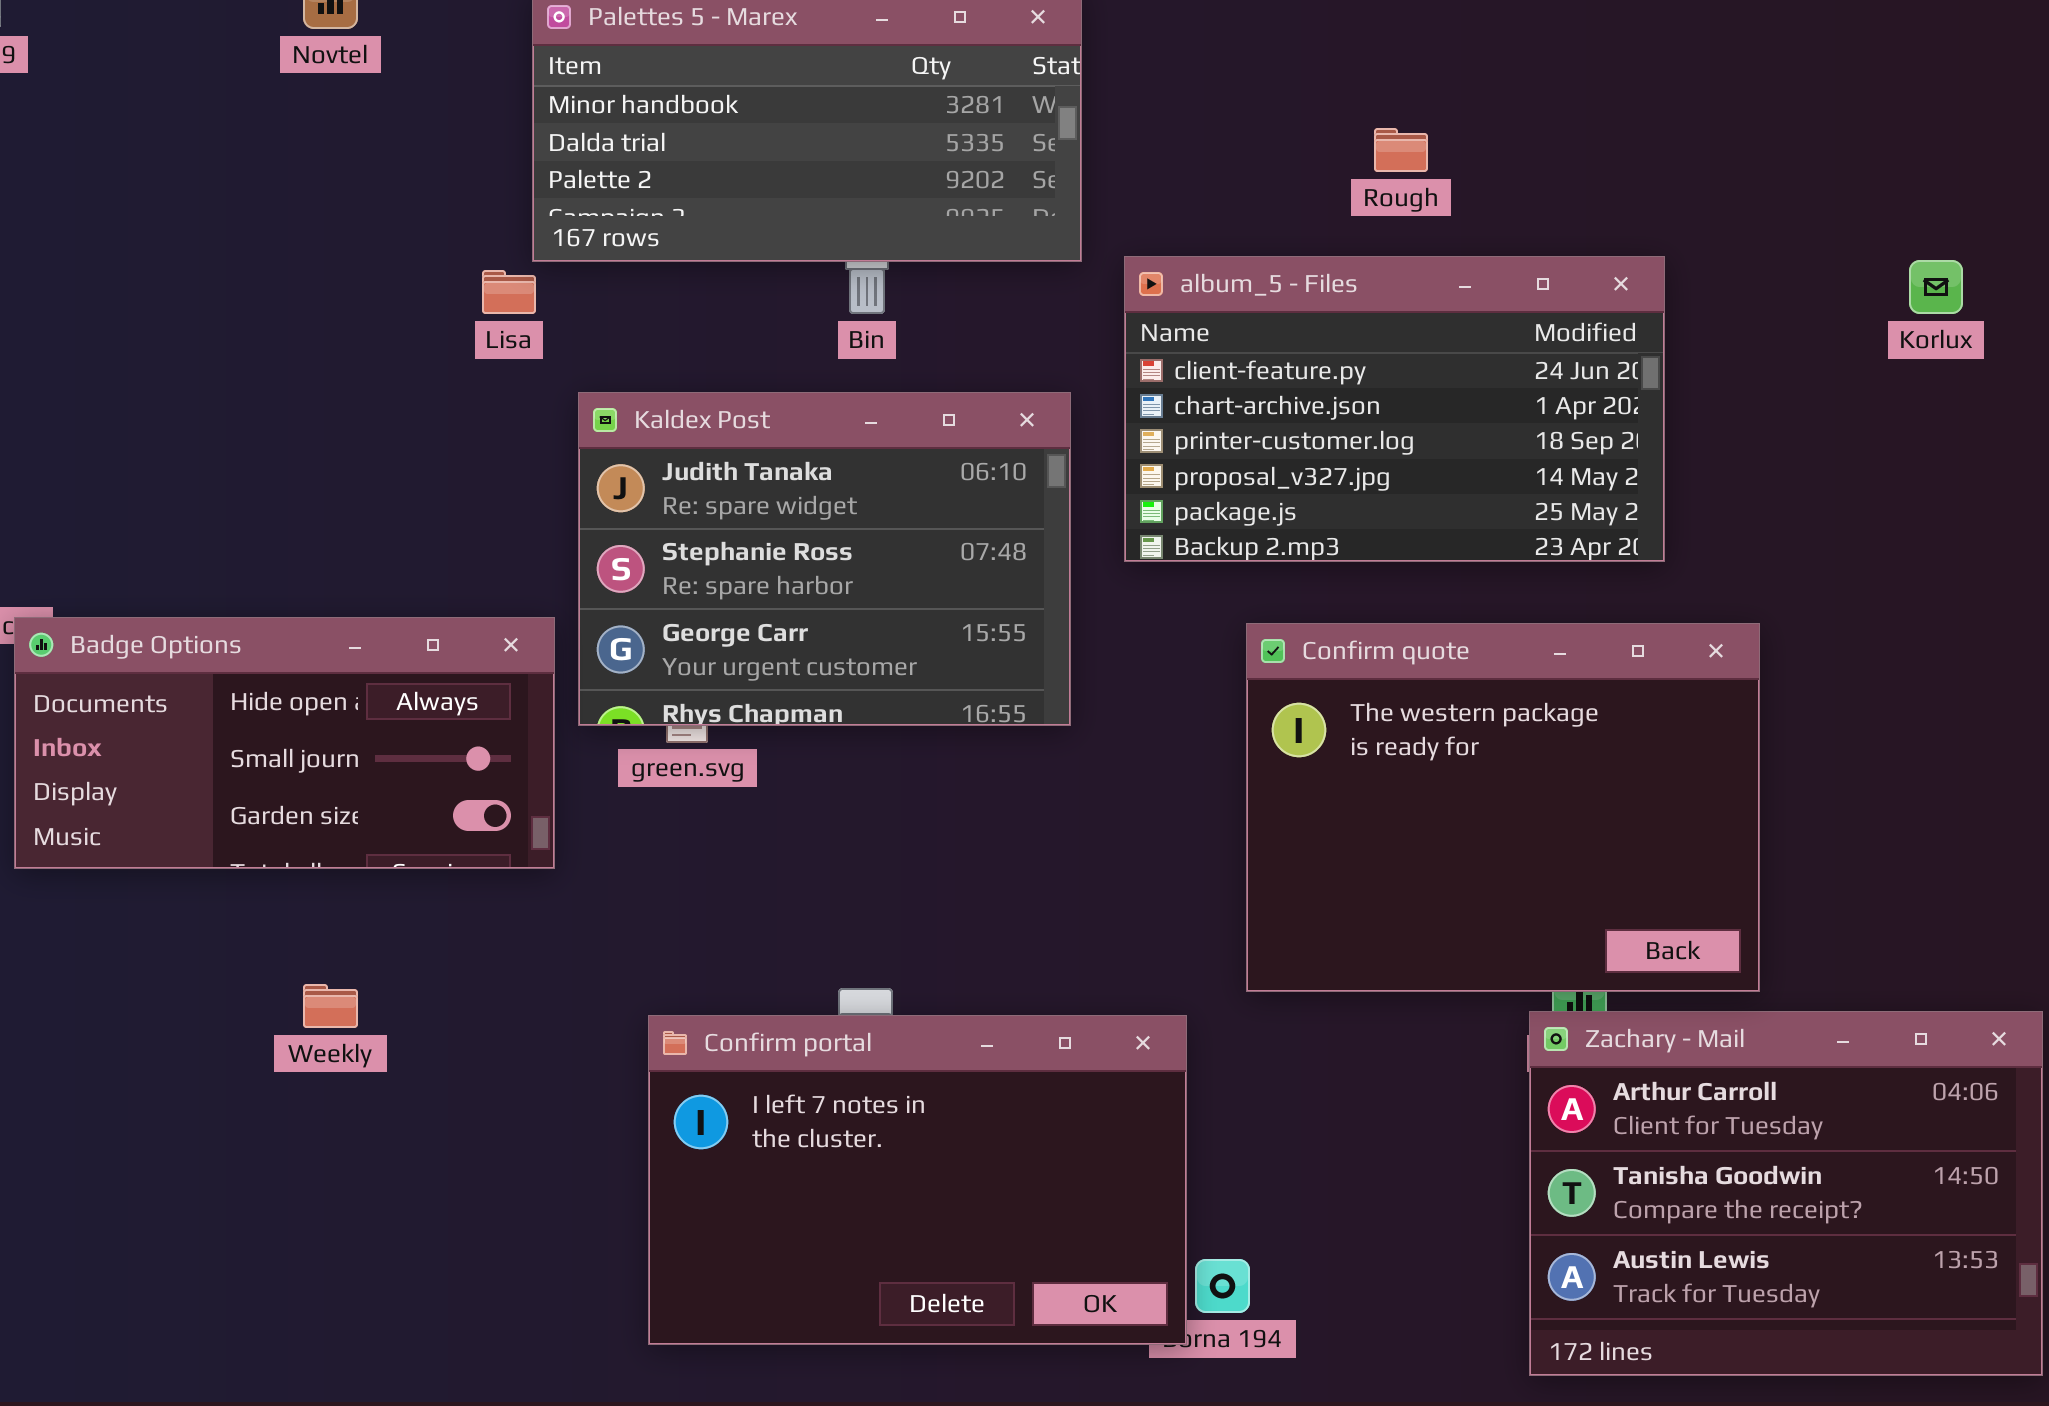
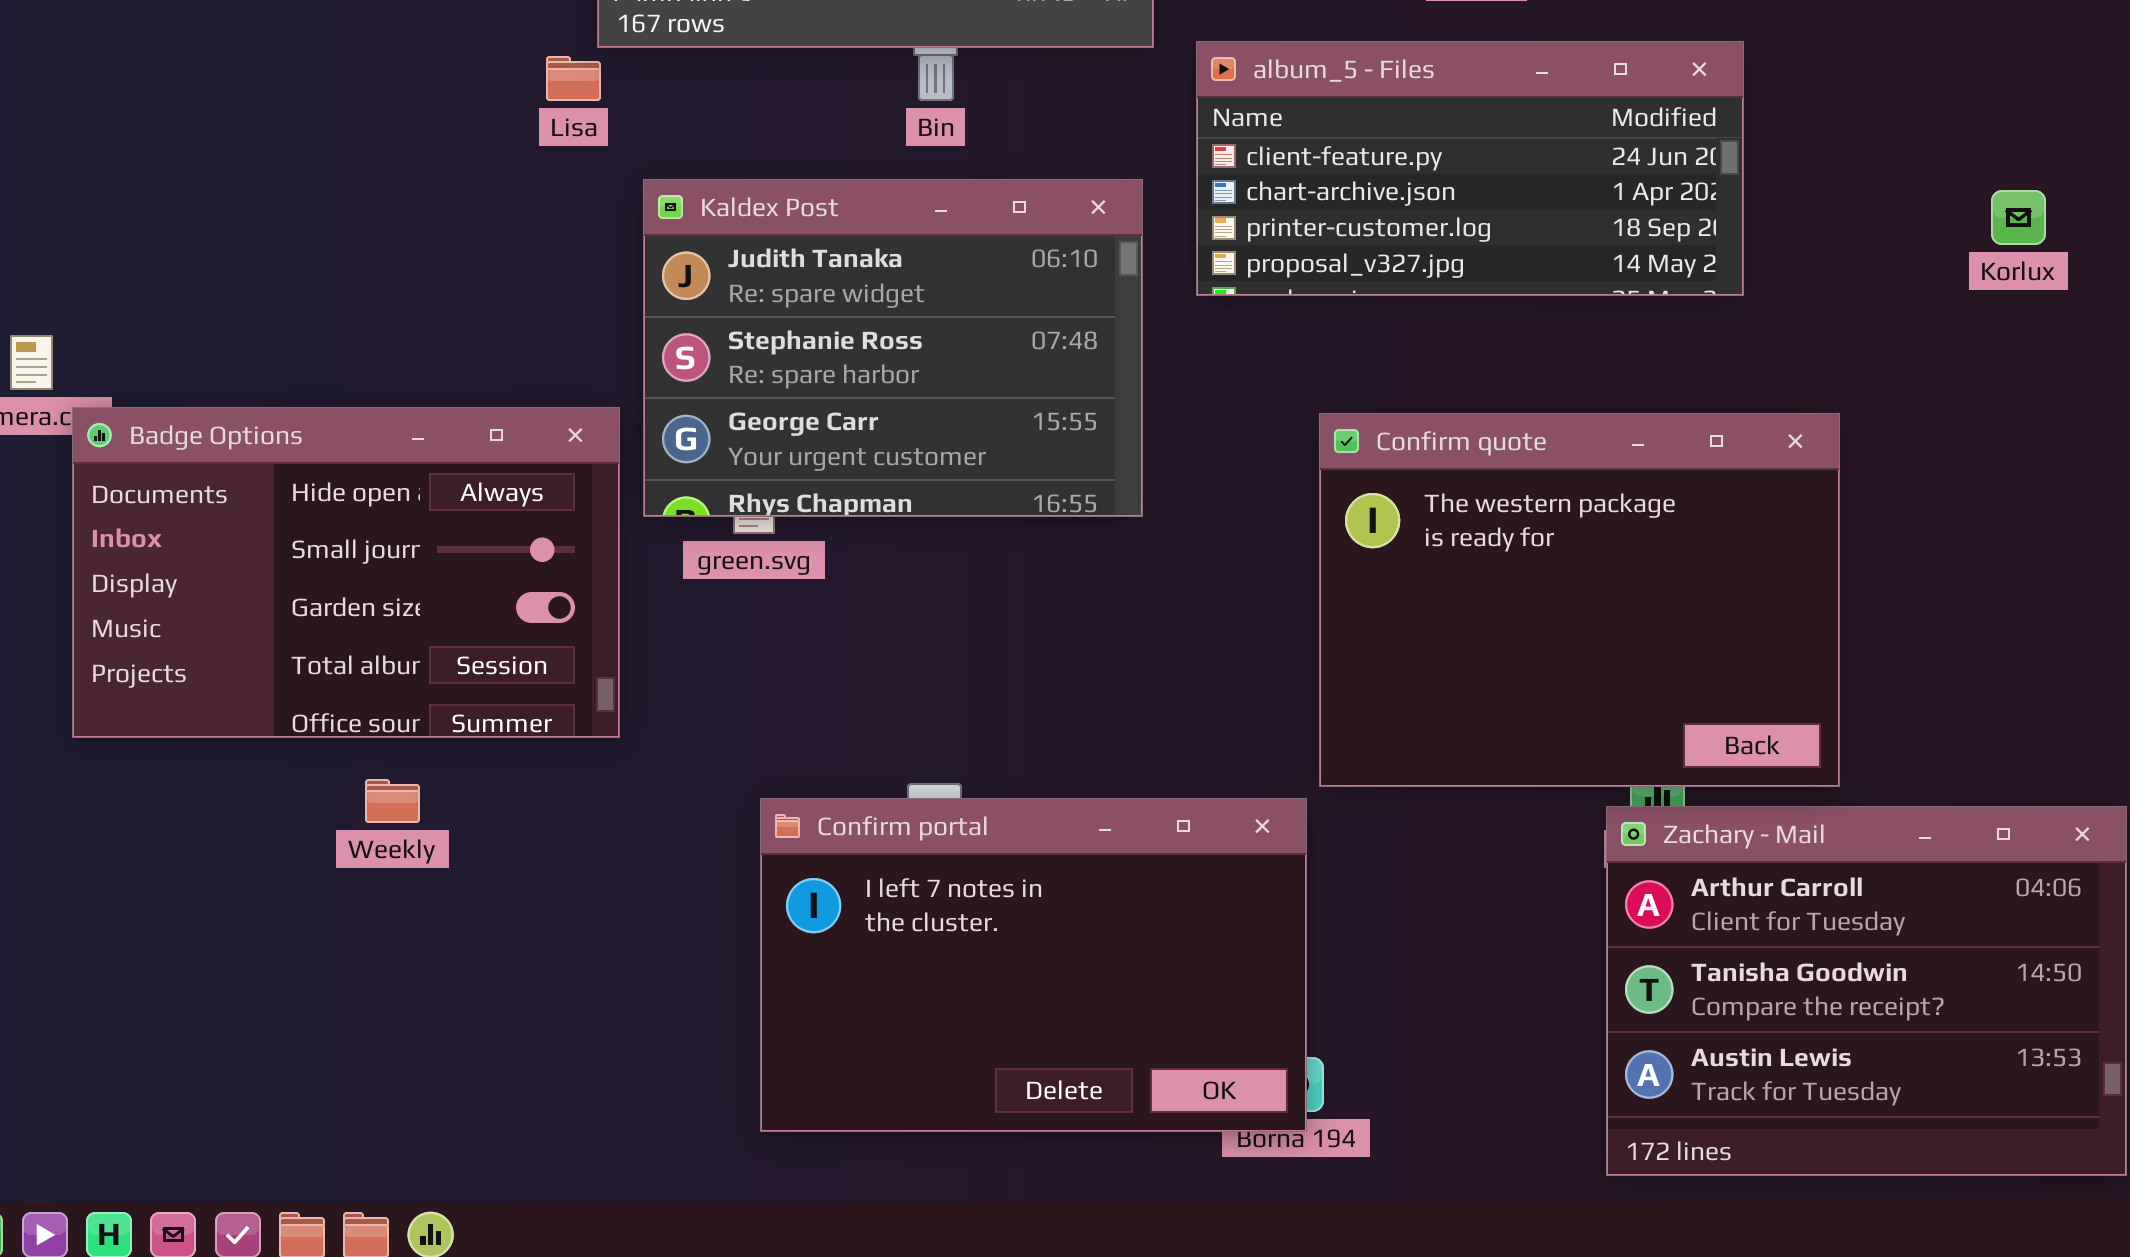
album_5 - Files: [1124,256,1665,562] -> [1196,41,1744,296], resized
Korlux: [1909,260,1963,314] -> [1991,190,2046,245], moved
Badge Options: [14,617,555,869] -> [72,407,620,738], resized
Confirm portal: [648,1015,1187,1345] -> [760,798,1307,1132], moved

